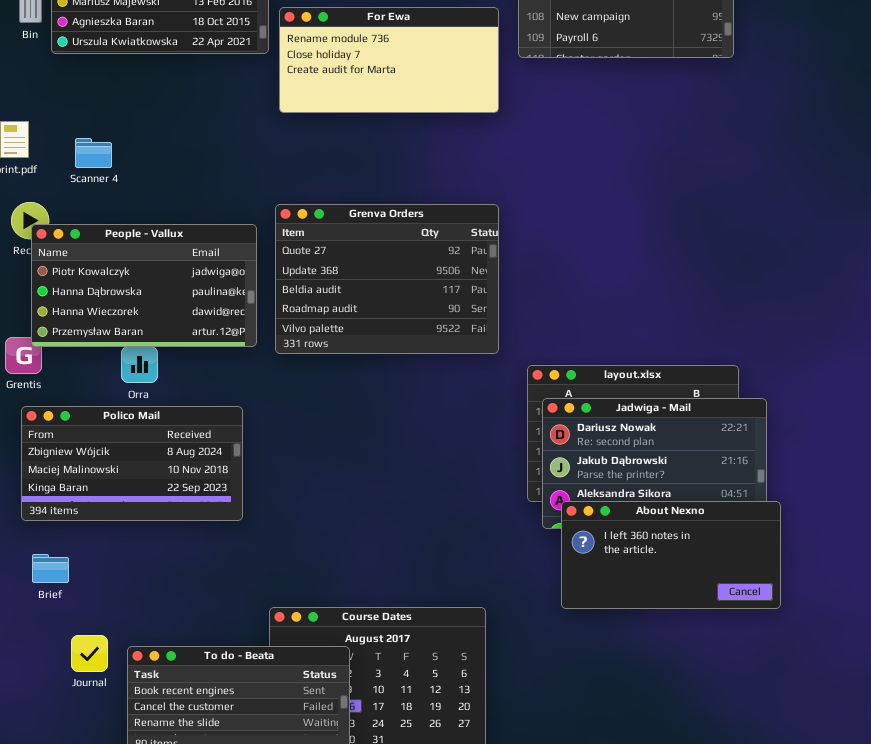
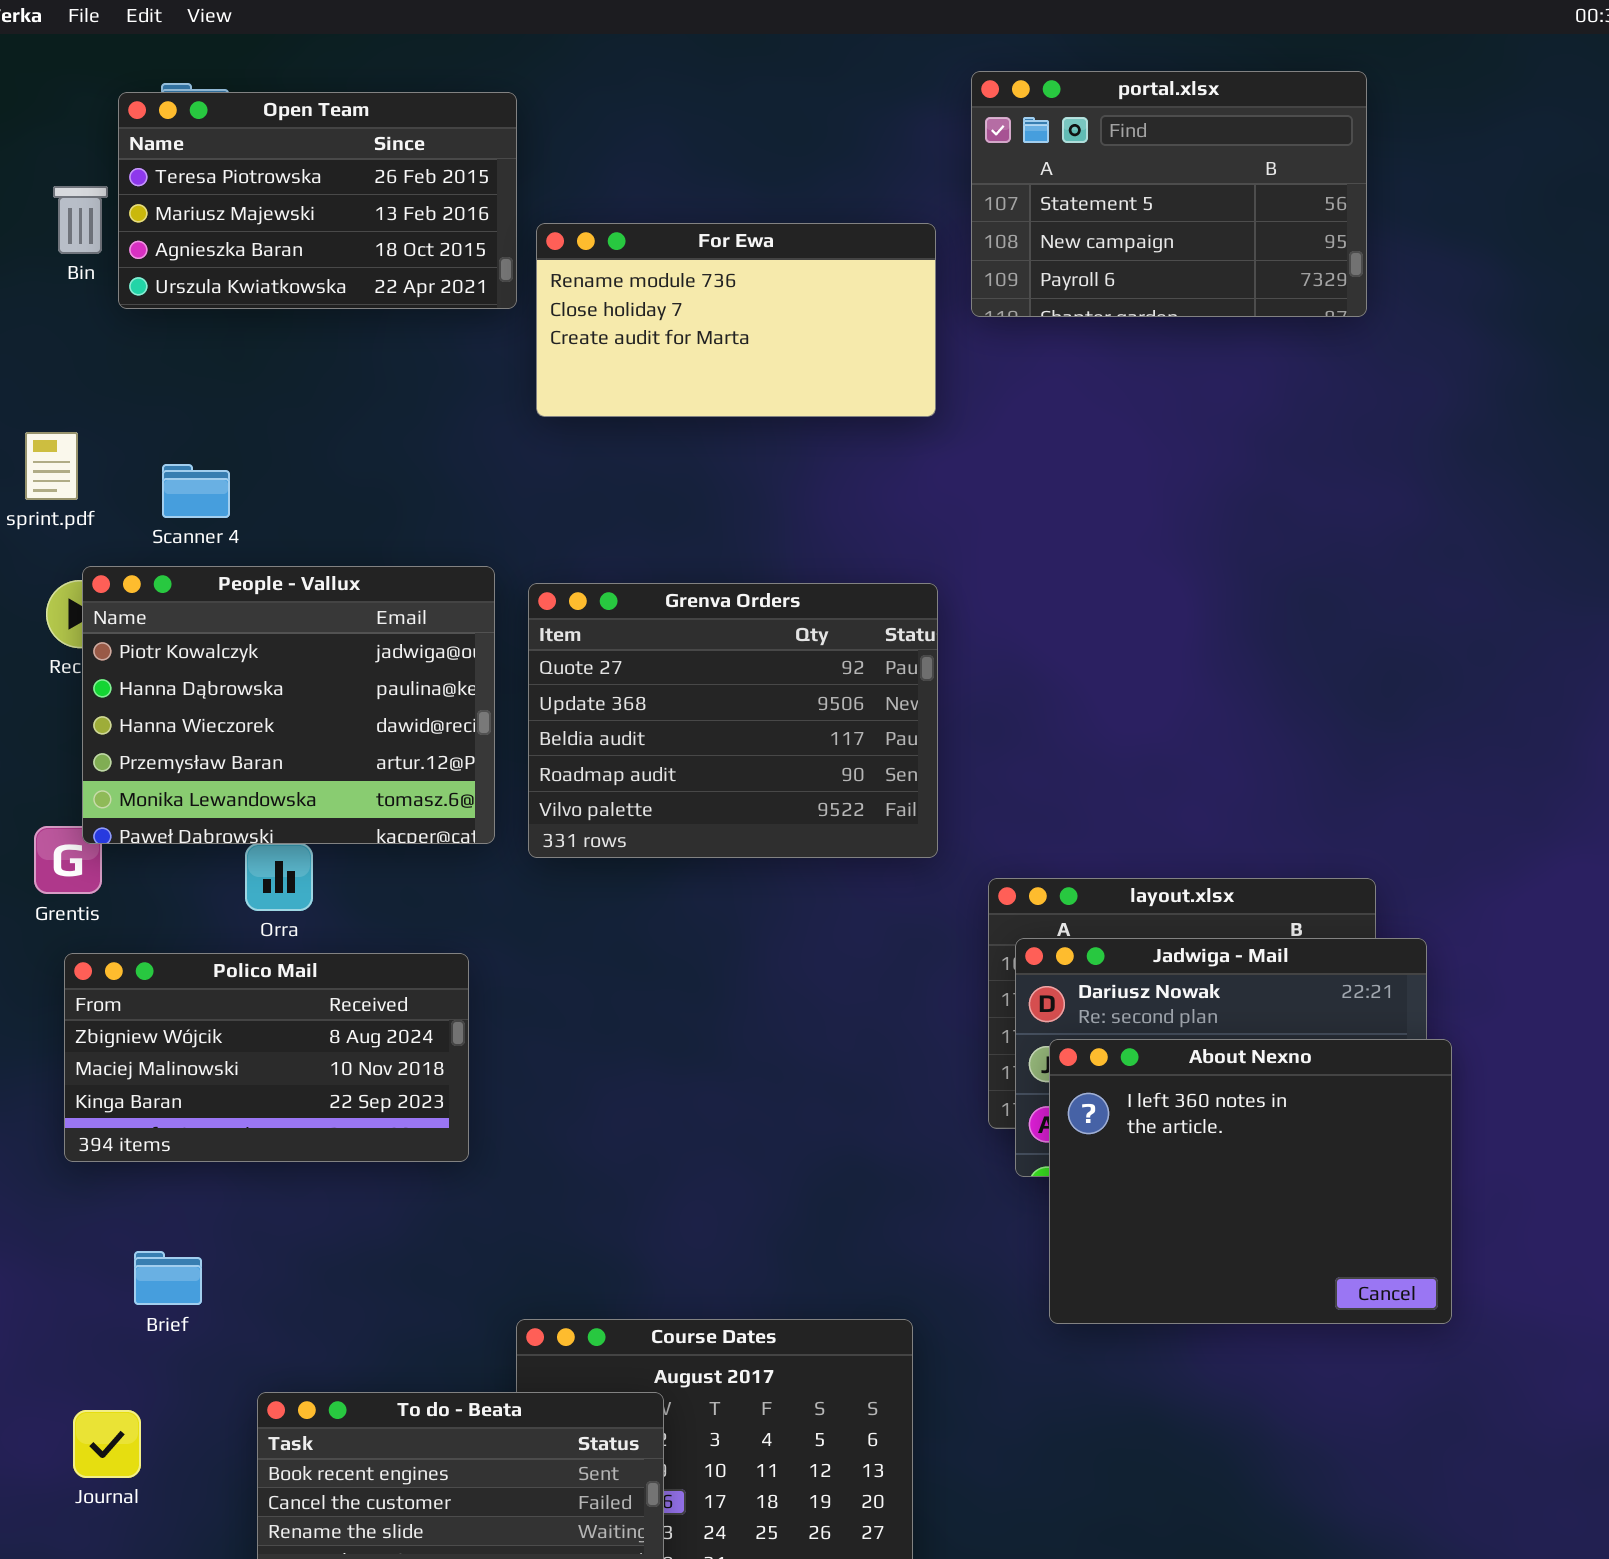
People - Vallux: [31,224,257,347] -> [82,566,495,844], resized
About Nexno: [561,501,781,609] -> [1049,1039,1452,1324], resized
Brief: [32,554,69,583] -> [134,1251,202,1305], moved
Journal: [71,635,108,672] -> [73,1410,141,1478], moved

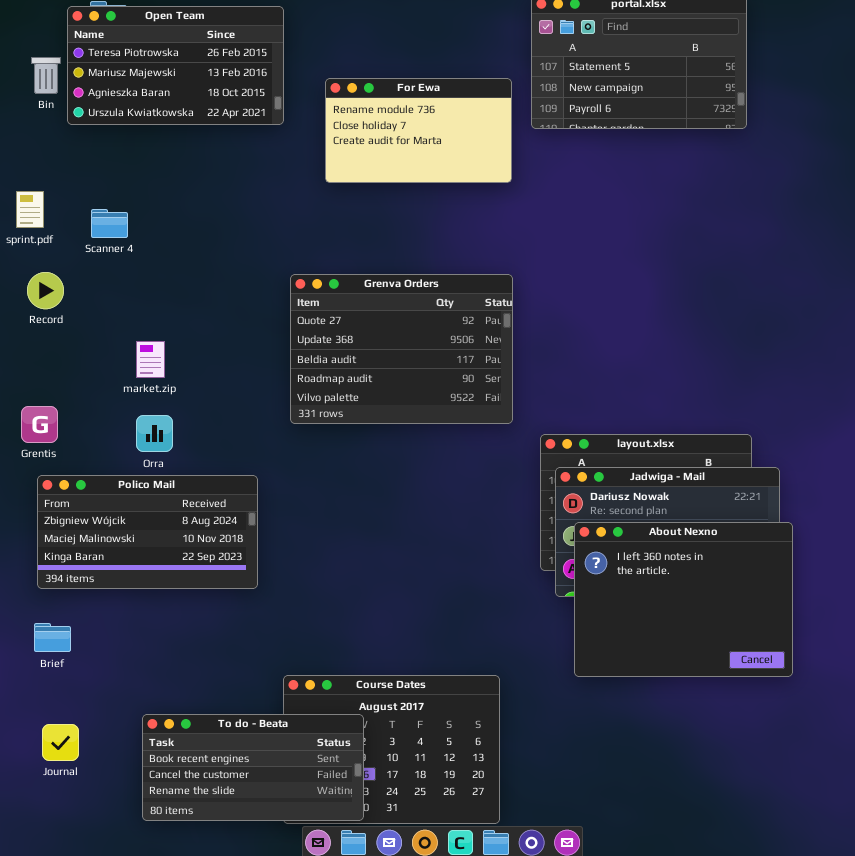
For Ewa: [536,223,936,417] -> [325,78,512,183], resized
People - Vallux: [82,566,495,844] -> none, closed
Brief: [134,1251,202,1305] -> [34,623,71,652], moved

